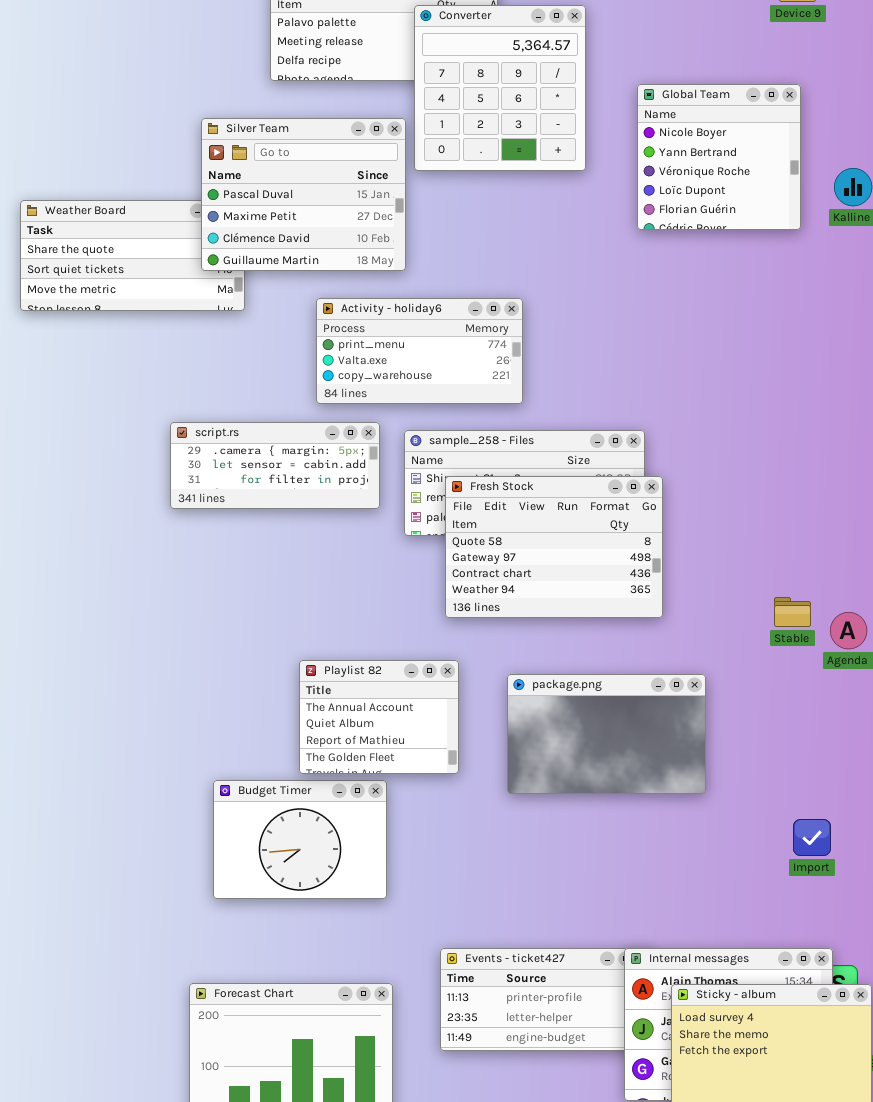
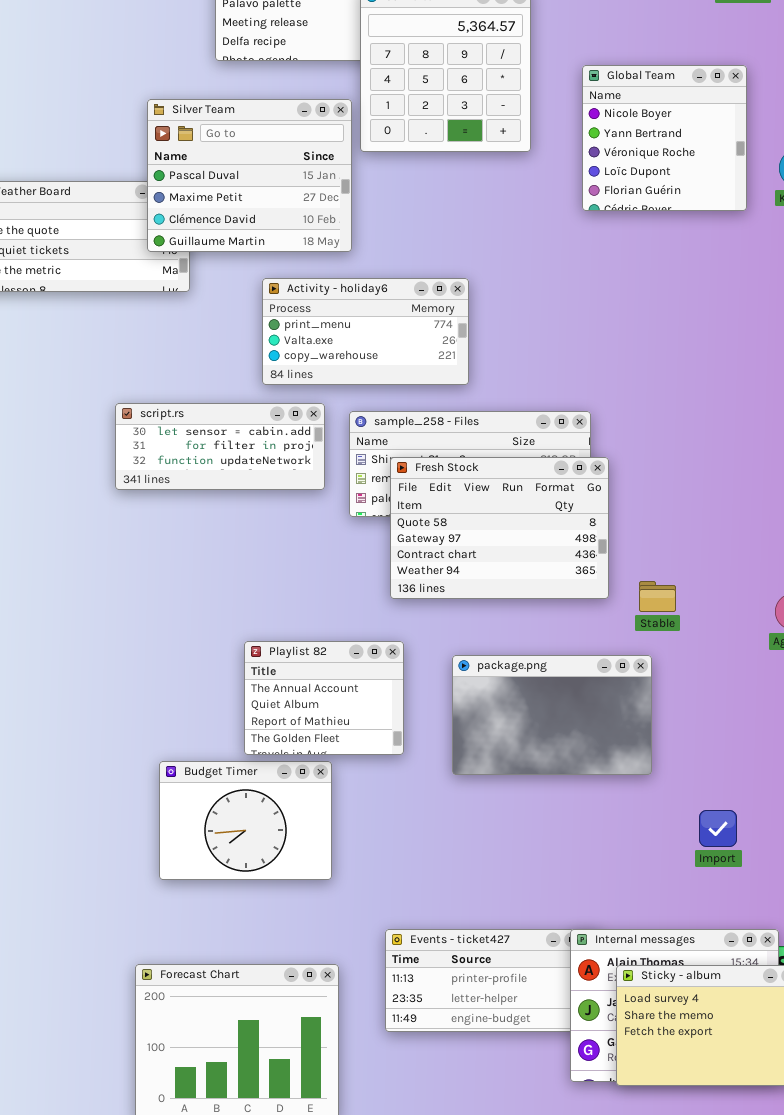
script.rs: [170,422,380,509] -> [115,403,325,490], scrolled down 1 row
Stable: [774,597,811,627] -> [639,581,676,612], moved
Import: [793,819,831,856] -> [699,810,737,847], moved

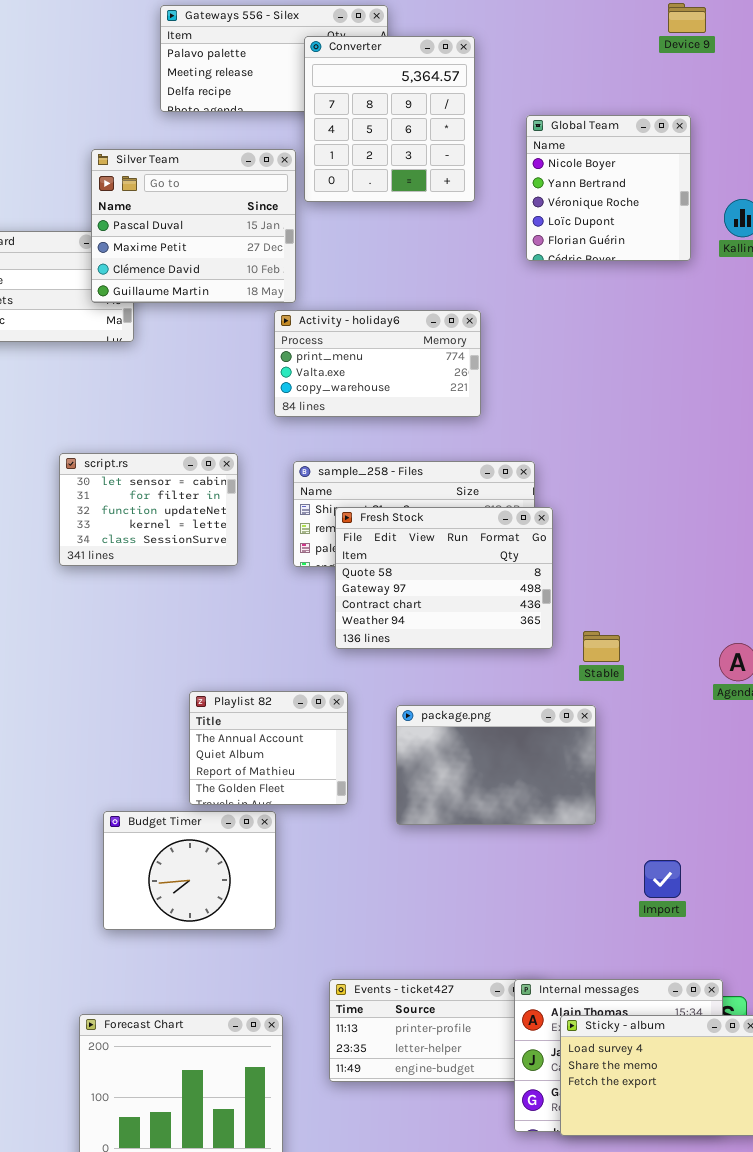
Activity - holiday6: [262,278,469,385] -> [274,310,481,417], moved
script.rs: [115,403,325,490] -> [59,453,238,566], resized

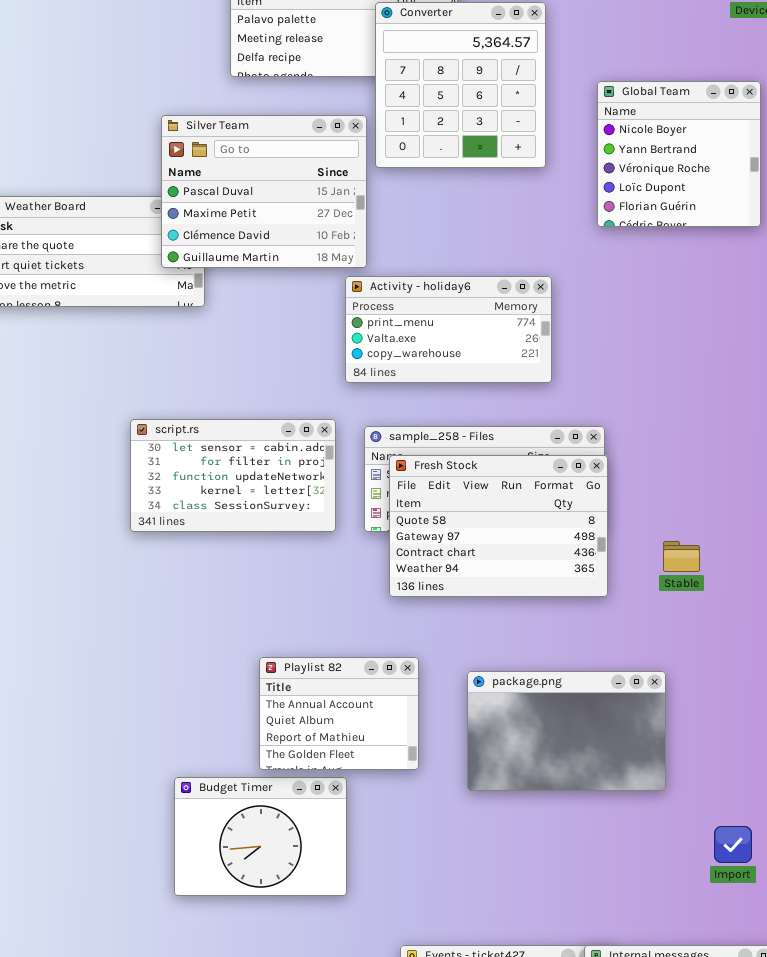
script.rs: [59,453,238,566] -> [130,419,336,532], resized
Fresh Stock: [335,507,553,649] -> [389,455,608,597], moved
Stable: [583,631,620,662] -> [663,541,700,572], moved

